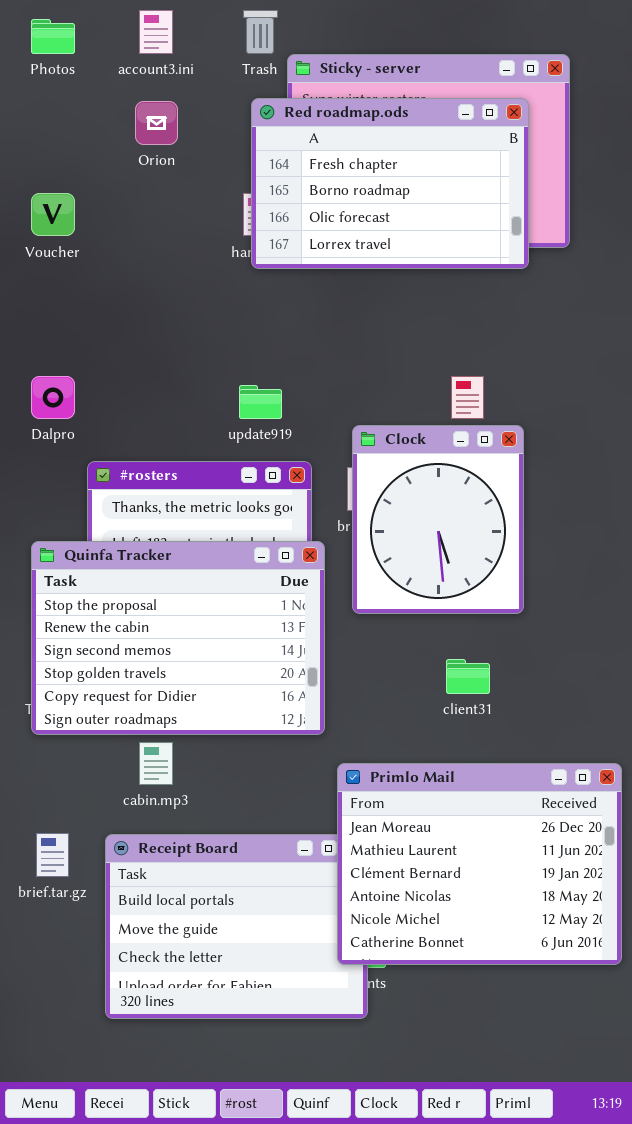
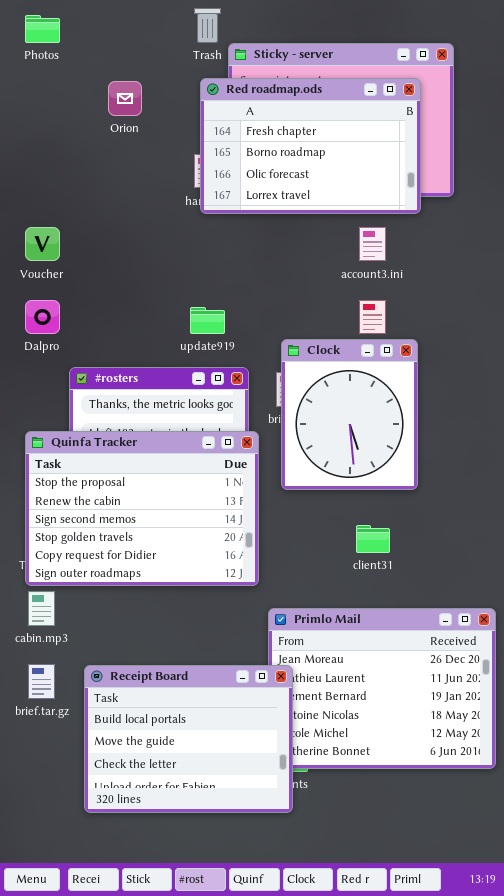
account3.ini: [139,10,173,54] -> [359,227,386,261], moved
Voucher: [31,193,75,236] -> [25,227,60,261], moved
cabin.mp3: [139,742,173,785] -> [28,591,55,626], moved
Receipt Board: [105,834,368,1019] -> [84,665,293,813], raised

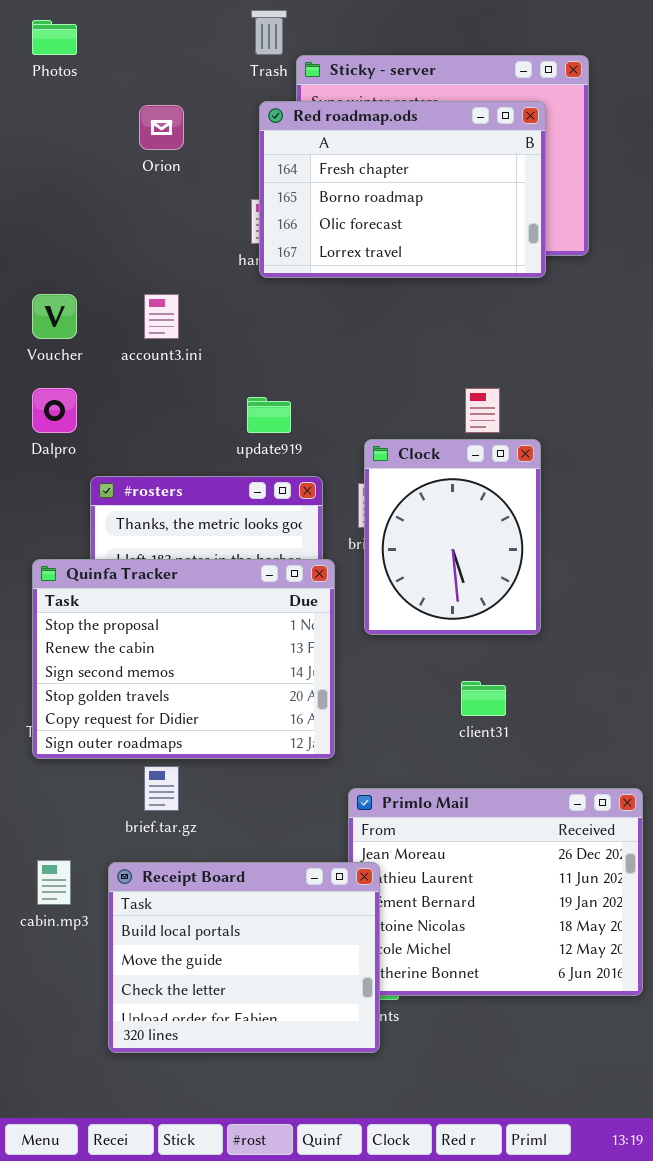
account3.ini: [359,227,386,261] -> [144,294,179,339], moved
cabin.mp3: [28,591,55,626] -> [37,860,71,905], moved
brief.tar.gz: [28,664,55,699] -> [144,766,179,811], moved

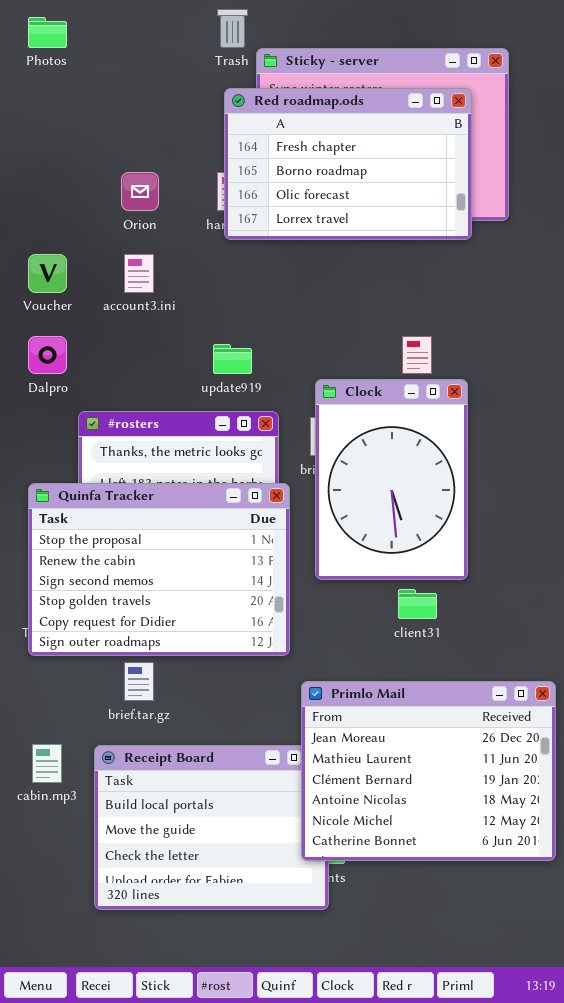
Orion: [139,105,184,150] -> [121,172,159,211], moved
Clock: [364,439,541,635] -> [315,379,468,580], resized
Primlo Mail: [348,788,643,996] -> [301,681,556,861], raised

